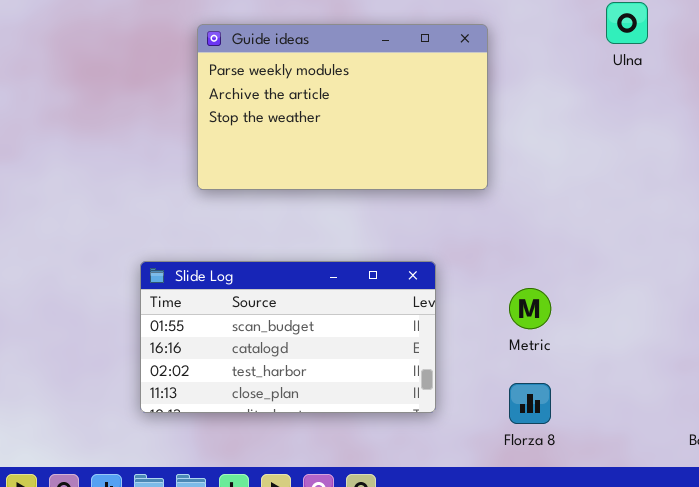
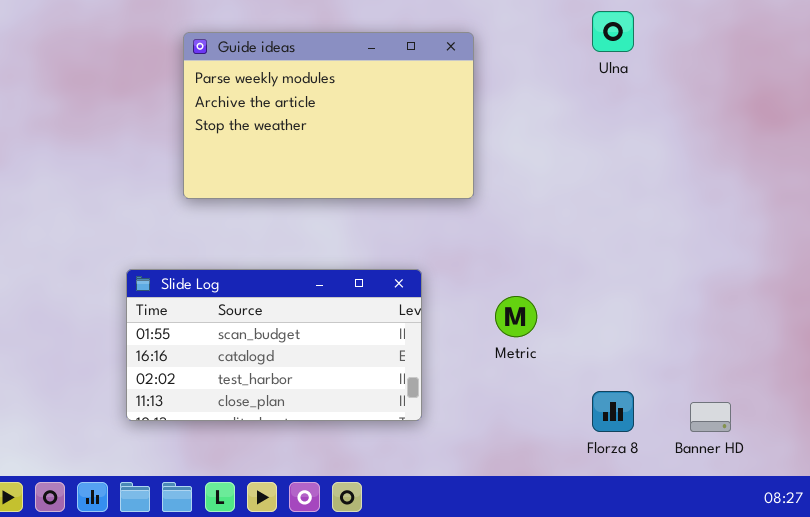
Florza 8: [509,383,551,424] -> [592,391,634,432], moved

